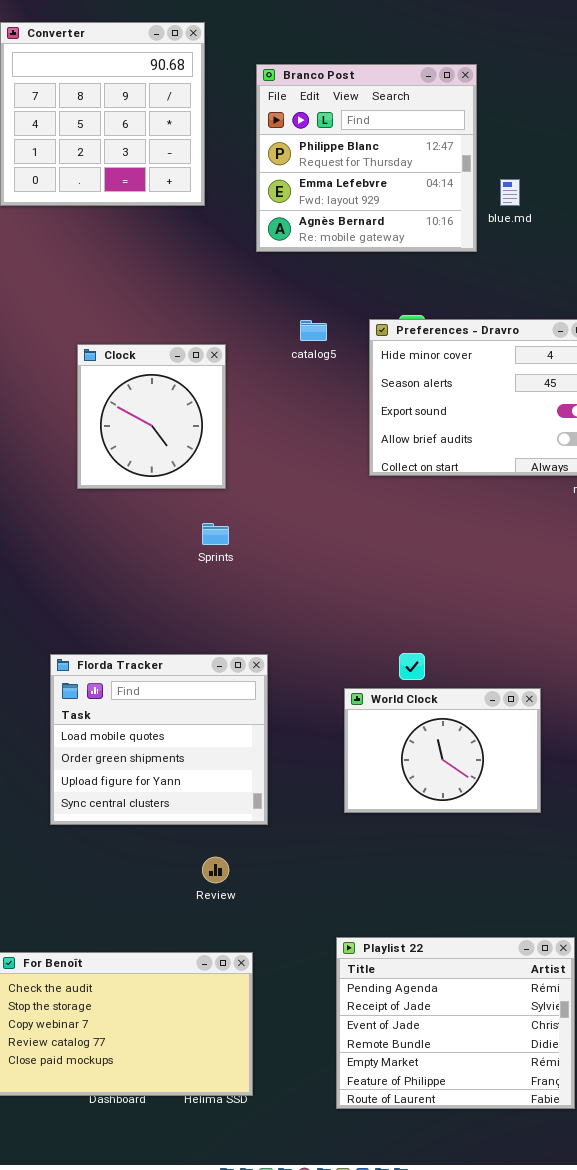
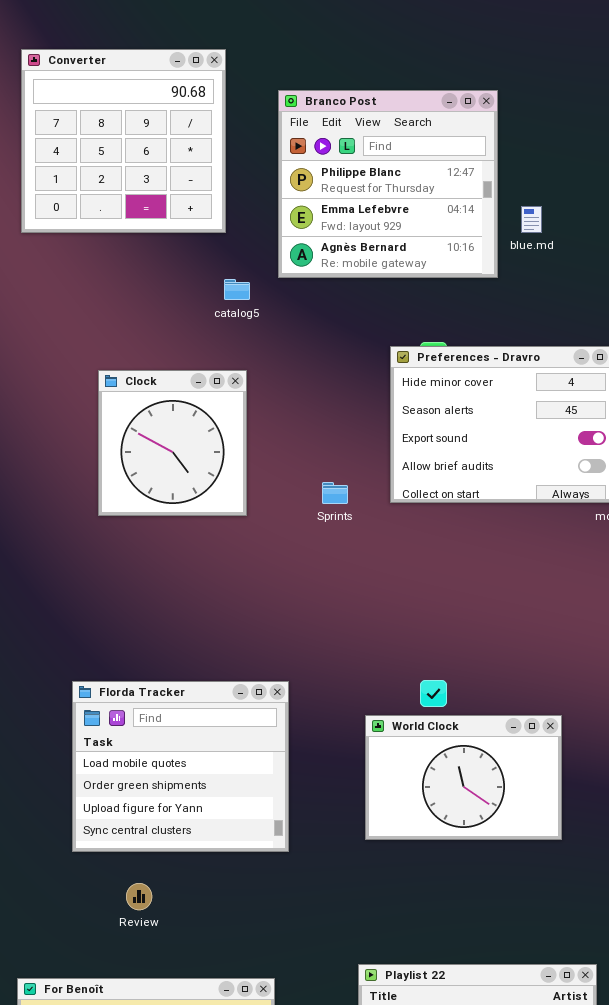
catalog5: [300,320,327,341] -> [224,279,250,300], moved
Sprints: [202,523,229,545] -> [322,482,348,504], moved
Review: [202,857,229,883] -> [126,883,152,910], moved

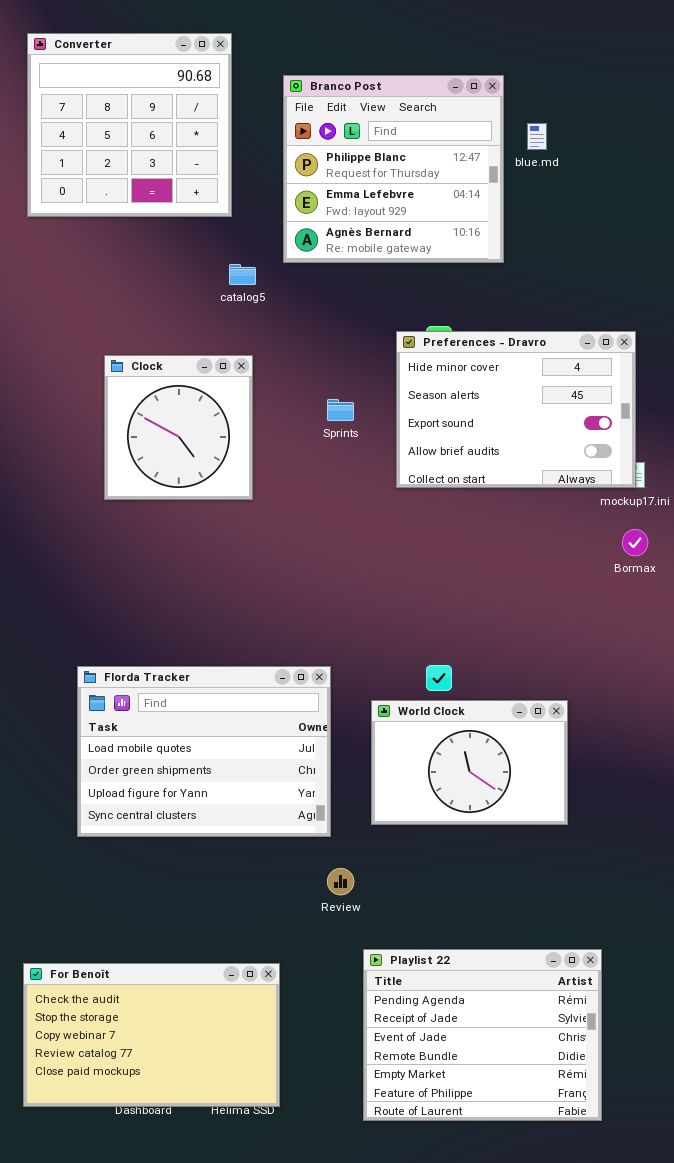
blue.md: [521,206,542,233] -> [527,123,547,150], moved
Sprints: [322,482,348,504] -> [327,399,354,421], moved
Florda Tracker: [72,681,289,852] -> [77,666,331,837], resized
Review: [126,883,152,910] -> [327,868,354,895], moved

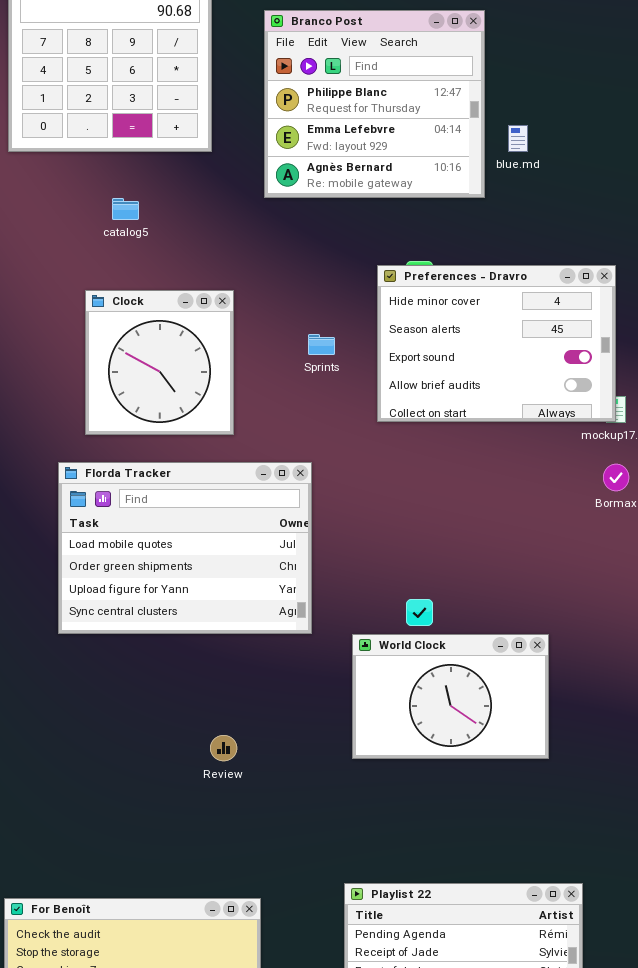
blue.md: [527,123,547,150] -> [508,125,528,152], moved
catalog5: [229,264,256,285] -> [112,198,139,220], moved
Florda Tracker: [77,666,331,837] -> [58,462,312,634], moved
Review: [327,868,354,895] -> [210,735,237,761], moved

